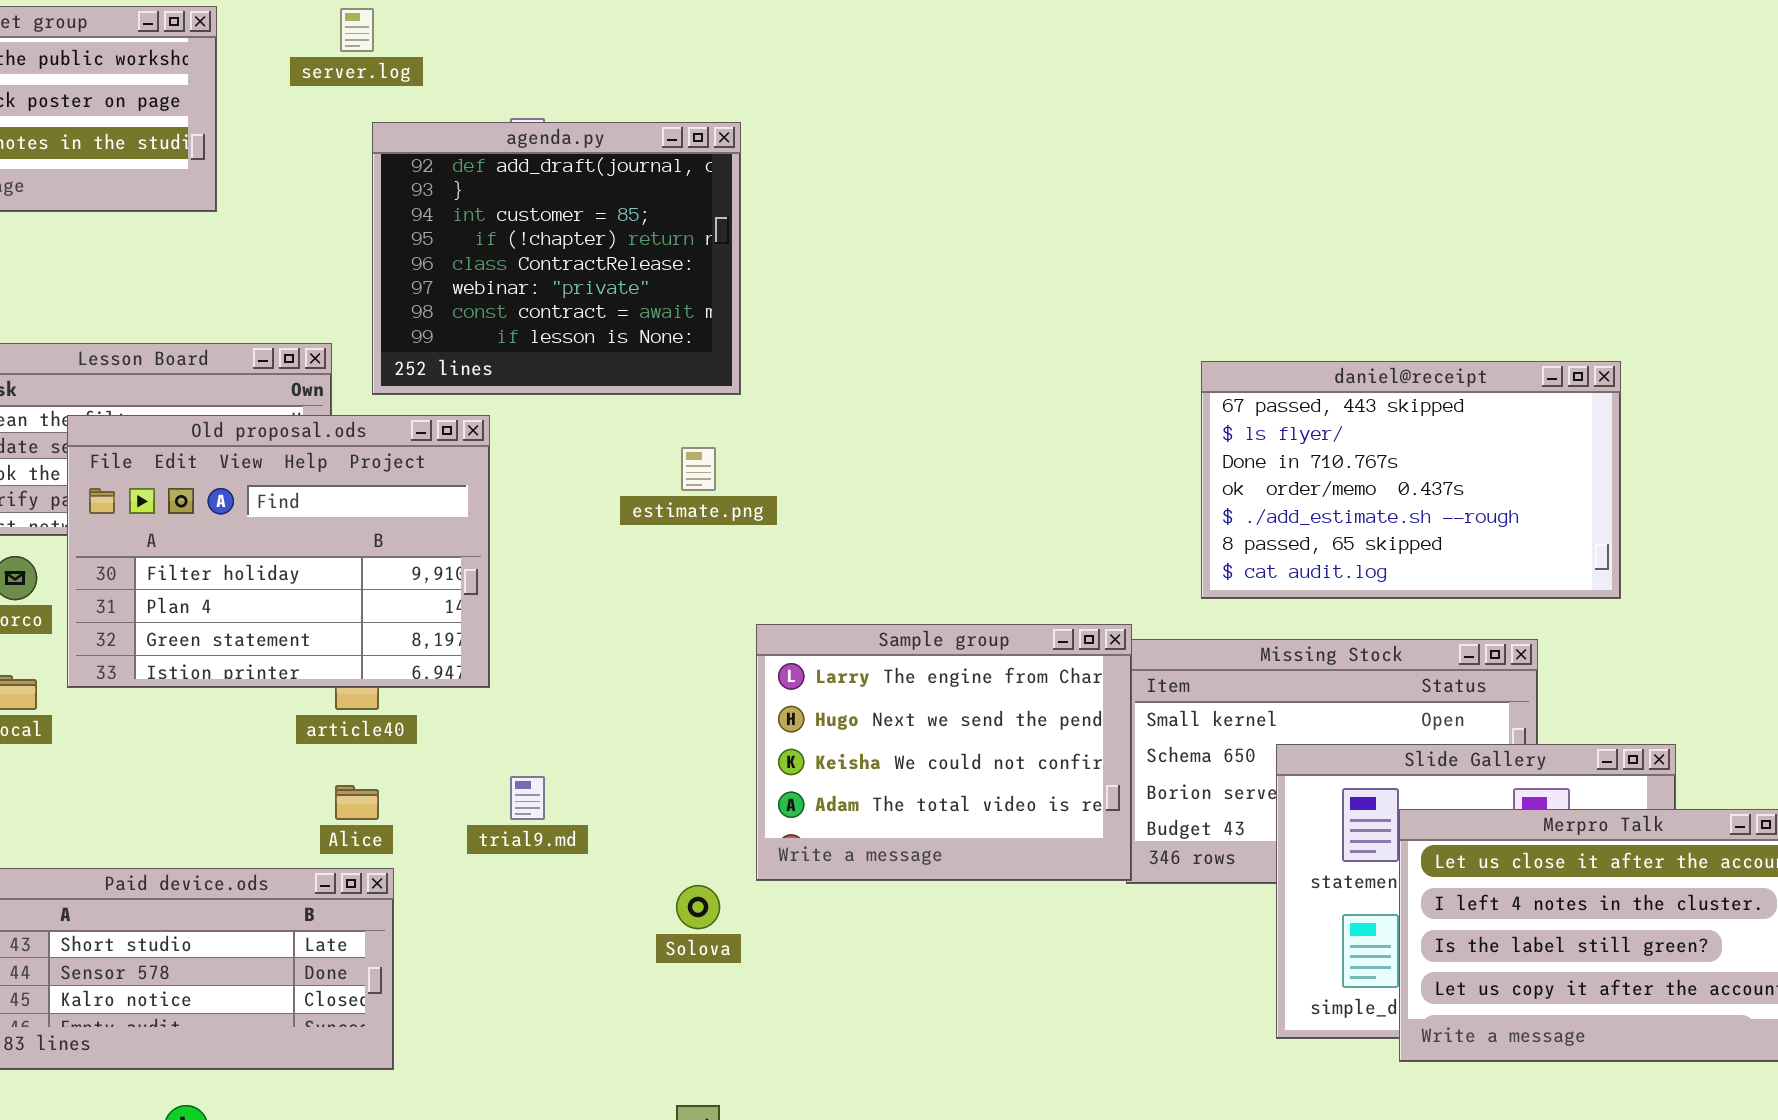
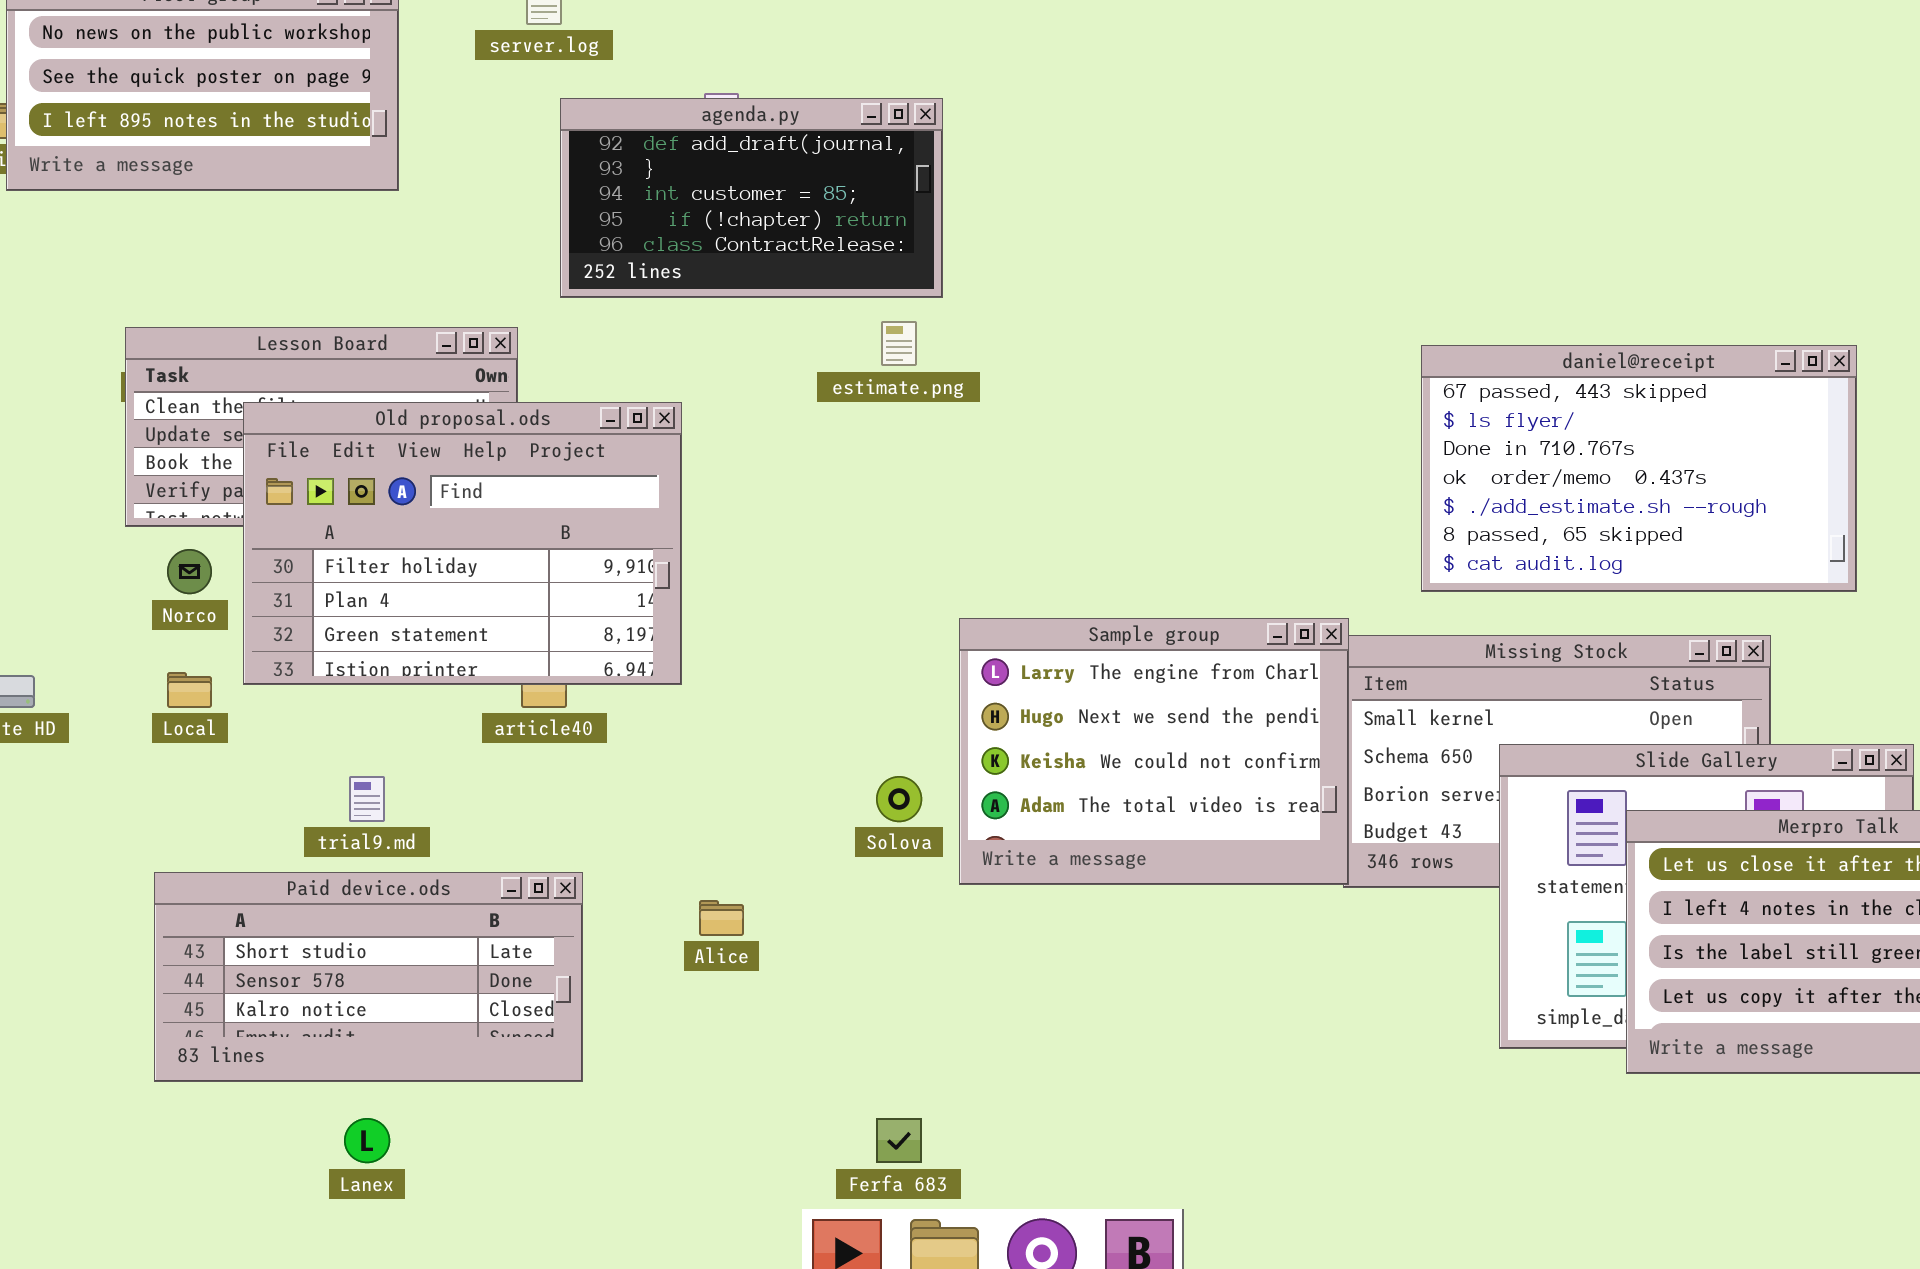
agenda.py: [372,122,741,395] -> [560,98,943,298], resized
estimate.png: [681,447,716,491] -> [881,321,917,366], moved
trial9.md: [510,776,545,820] -> [349,776,385,822], moved
Alice: [335,785,379,820] -> [699,900,744,936], moved
Solova: [676,885,720,929] -> [876,776,922,822], moved

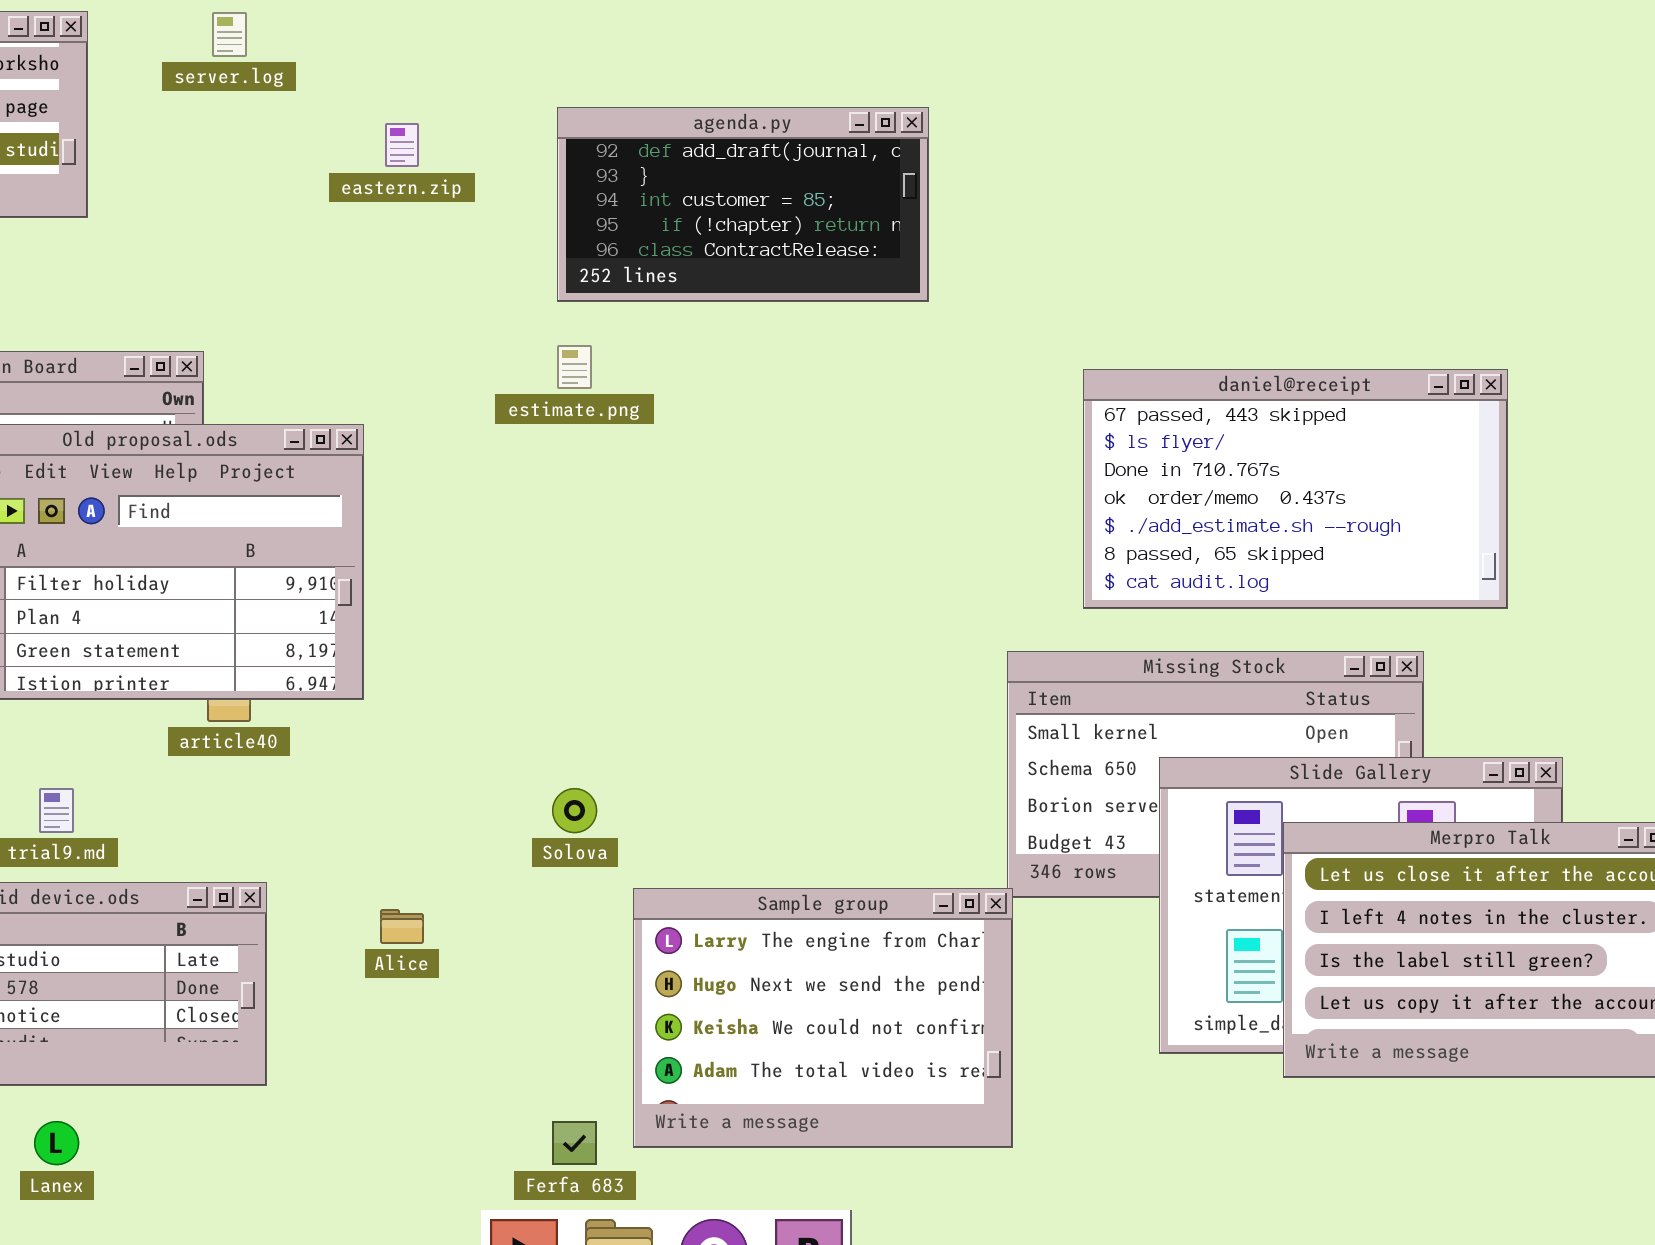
agenda.py: [560,98,943,298] -> [557,107,929,302], moved
Sample group: [959,618,1349,885] -> [633,888,1013,1148], moved

